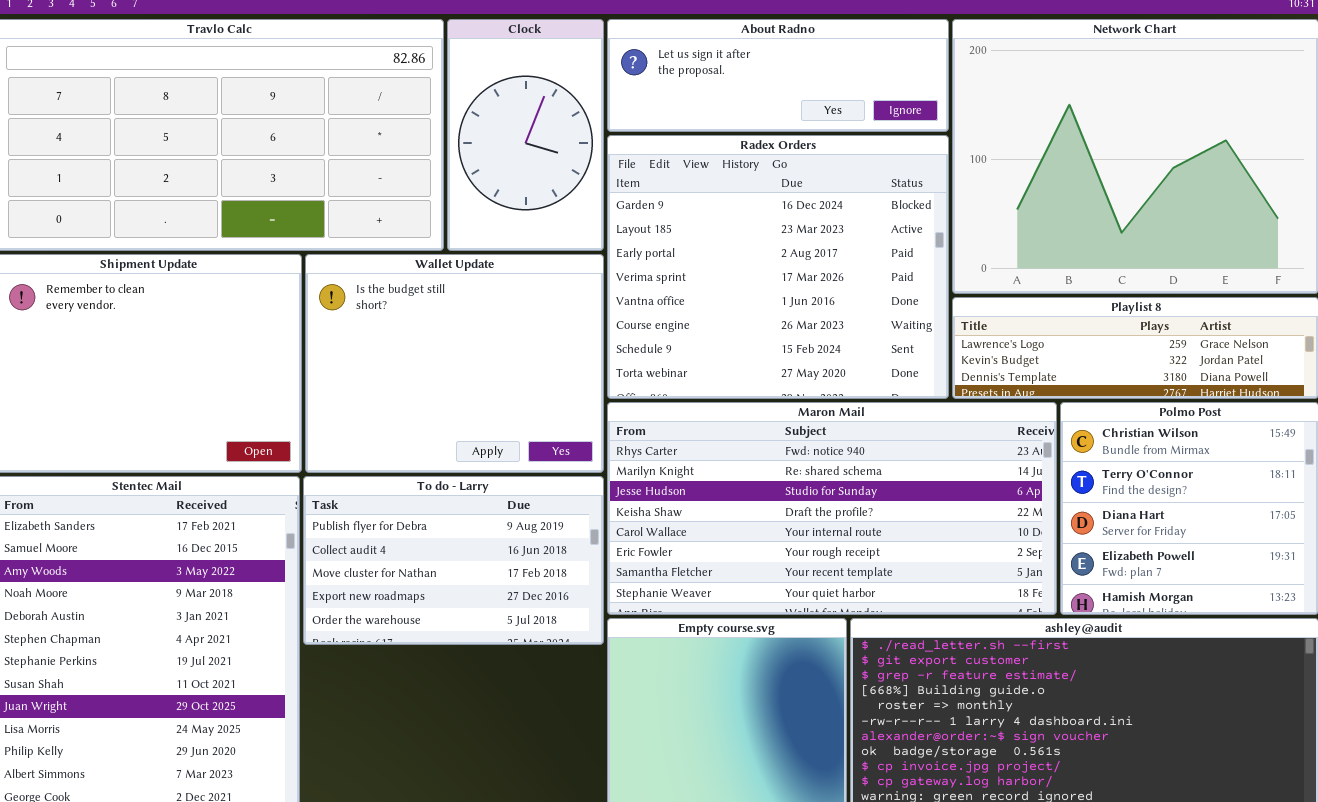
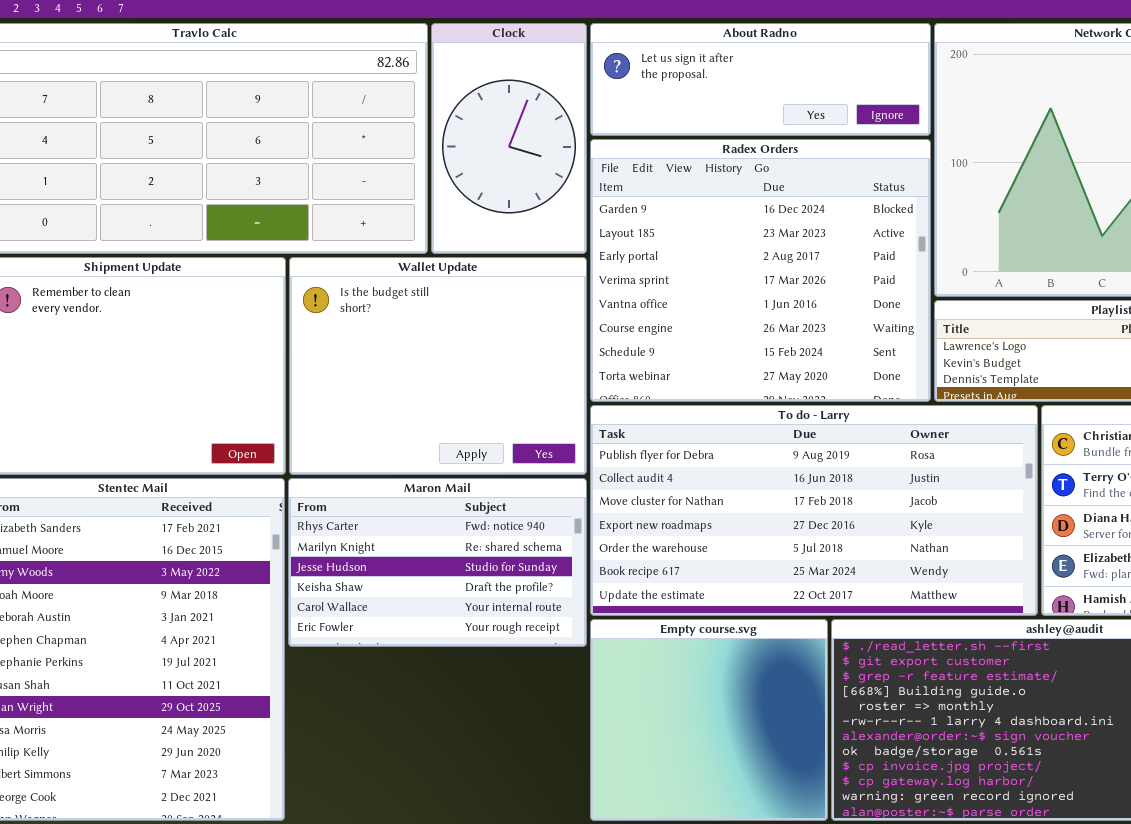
Maron Mail: [607,402,1057,615] -> [288,478,587,647], moved, resized
To do - Larry: [303,476,604,645] -> [590,405,1038,616], moved, resized

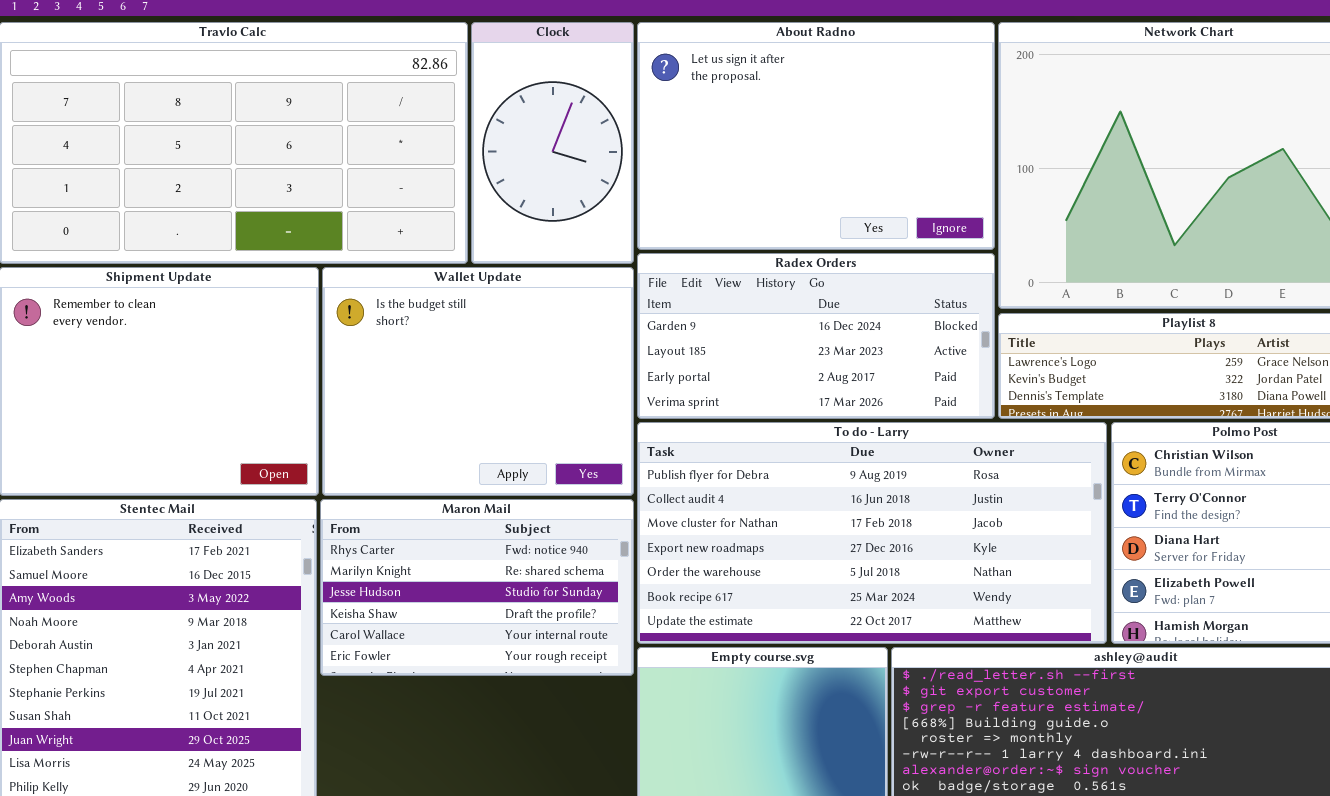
About Radno: [590,23,931,136] -> [637,22,995,250], resized
Radex Orders: [590,139,931,402] -> [637,253,995,419], resized

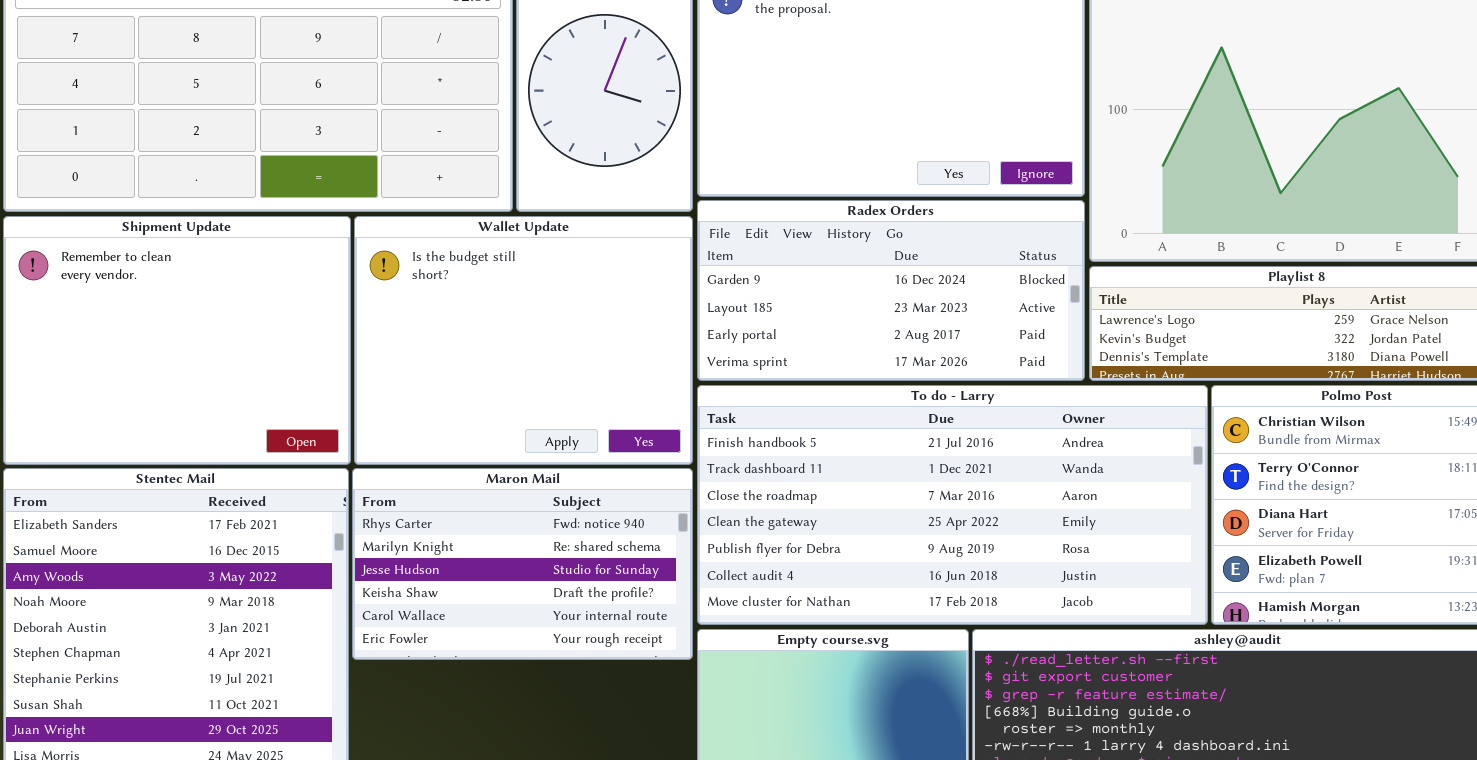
To do - Larry: [637,422,1107,644] -> [697,385,1208,625], scrolled up 4 rows

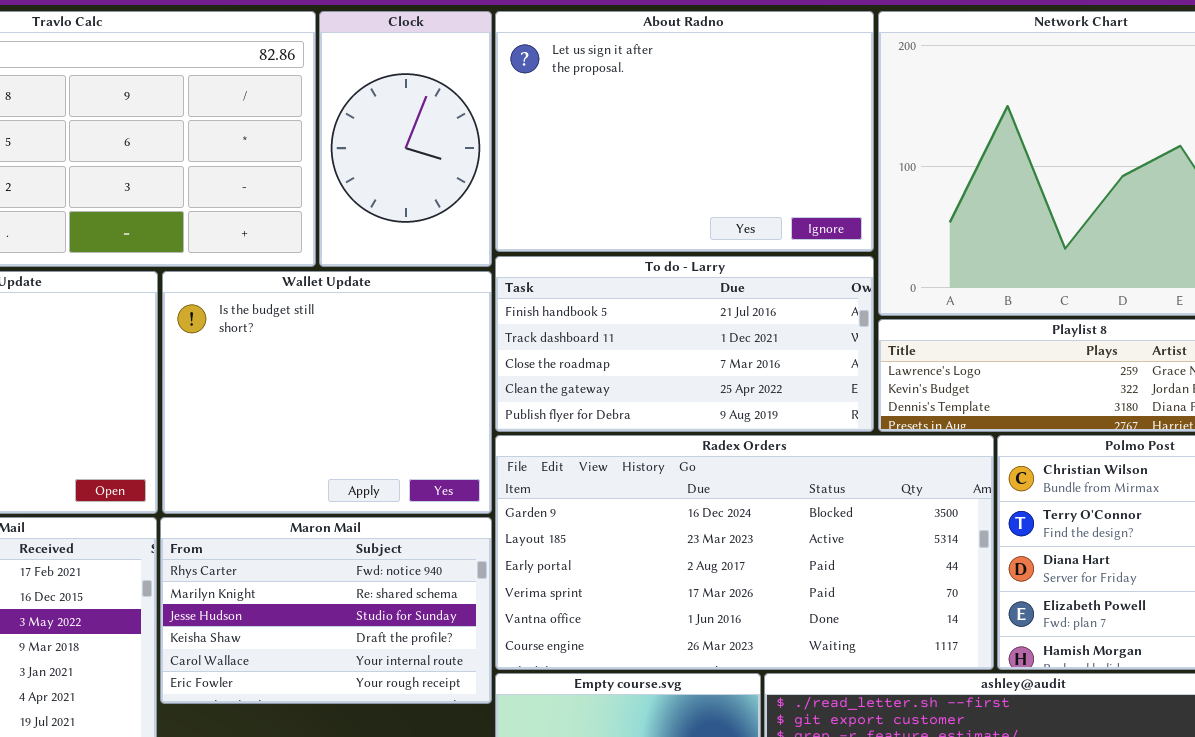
Radex Orders: [697,200,1085,381] -> [495,435,994,670], moved, resized
To do - Larry: [697,385,1208,625] -> [495,256,874,432], moved, resized

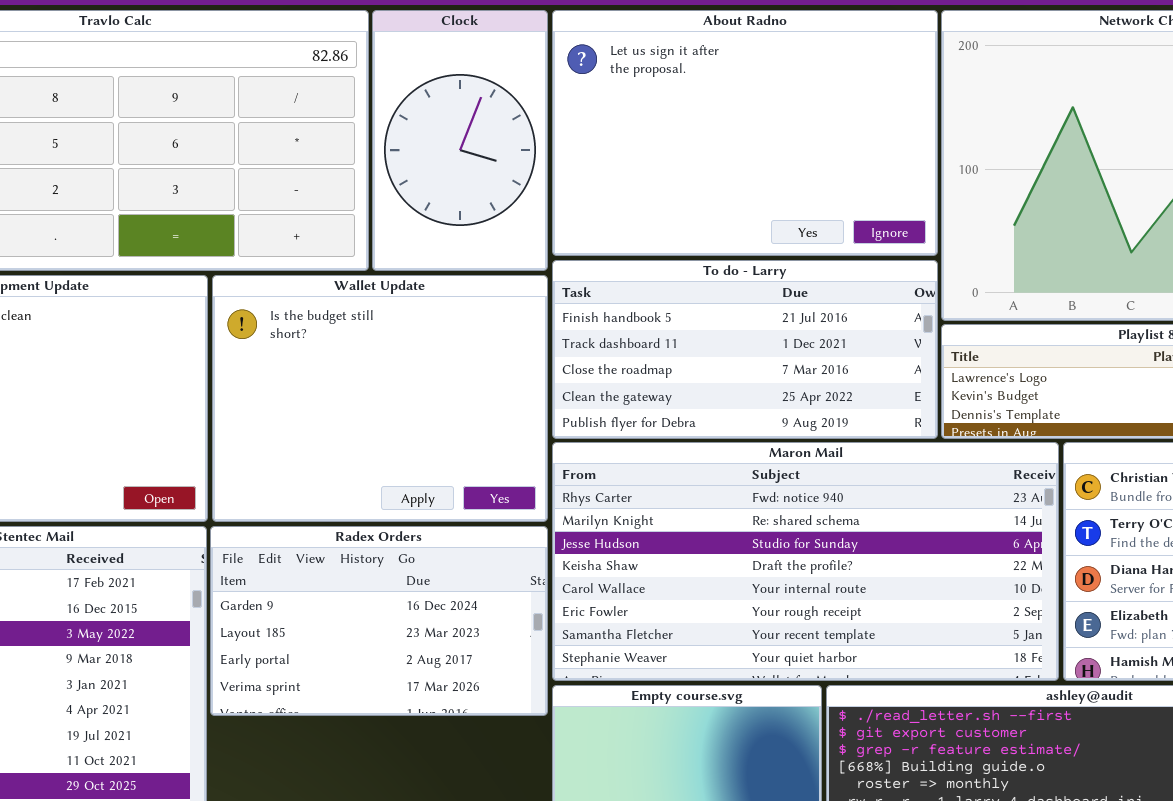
Radex Orders: [495,435,994,670] -> [210,526,548,716], moved, resized
Maron Mail: [160,517,492,704] -> [552,442,1059,681], moved, resized

